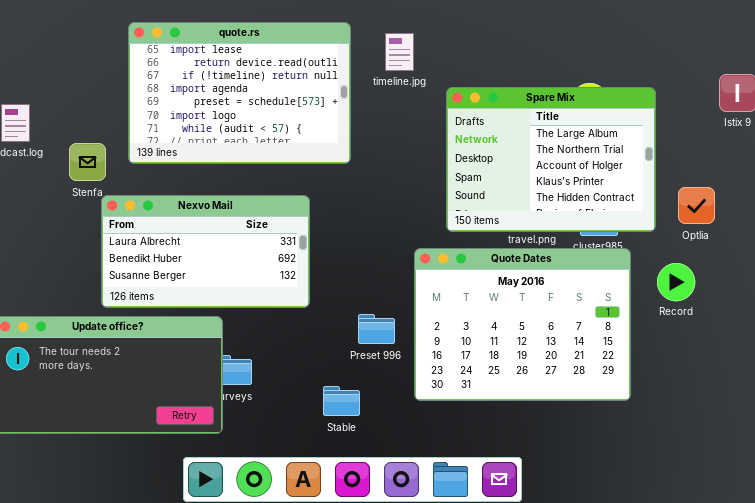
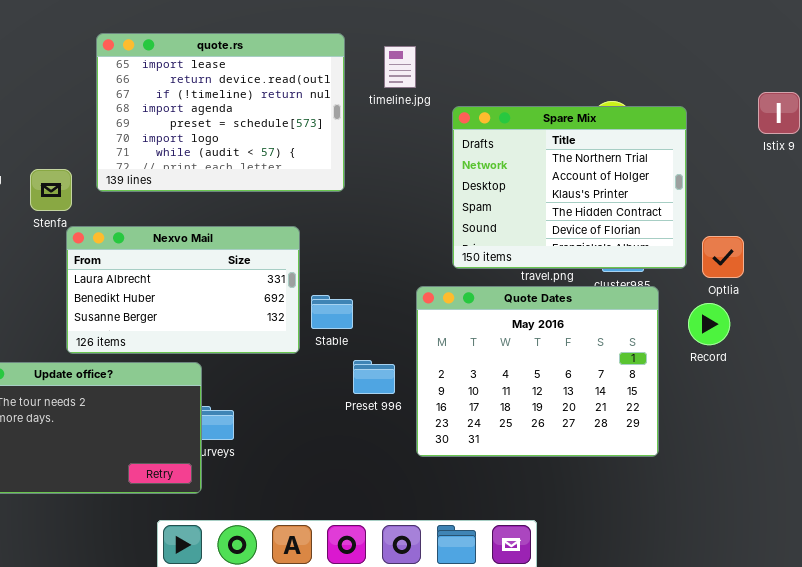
Spare Mix: [446,87,656,232] -> [452,106,687,269], scrolled down 1 row
Optlia: [678,187,715,224] -> [702,236,744,278], moved
Stable: [323,386,360,416] -> [311,295,353,329], moved

